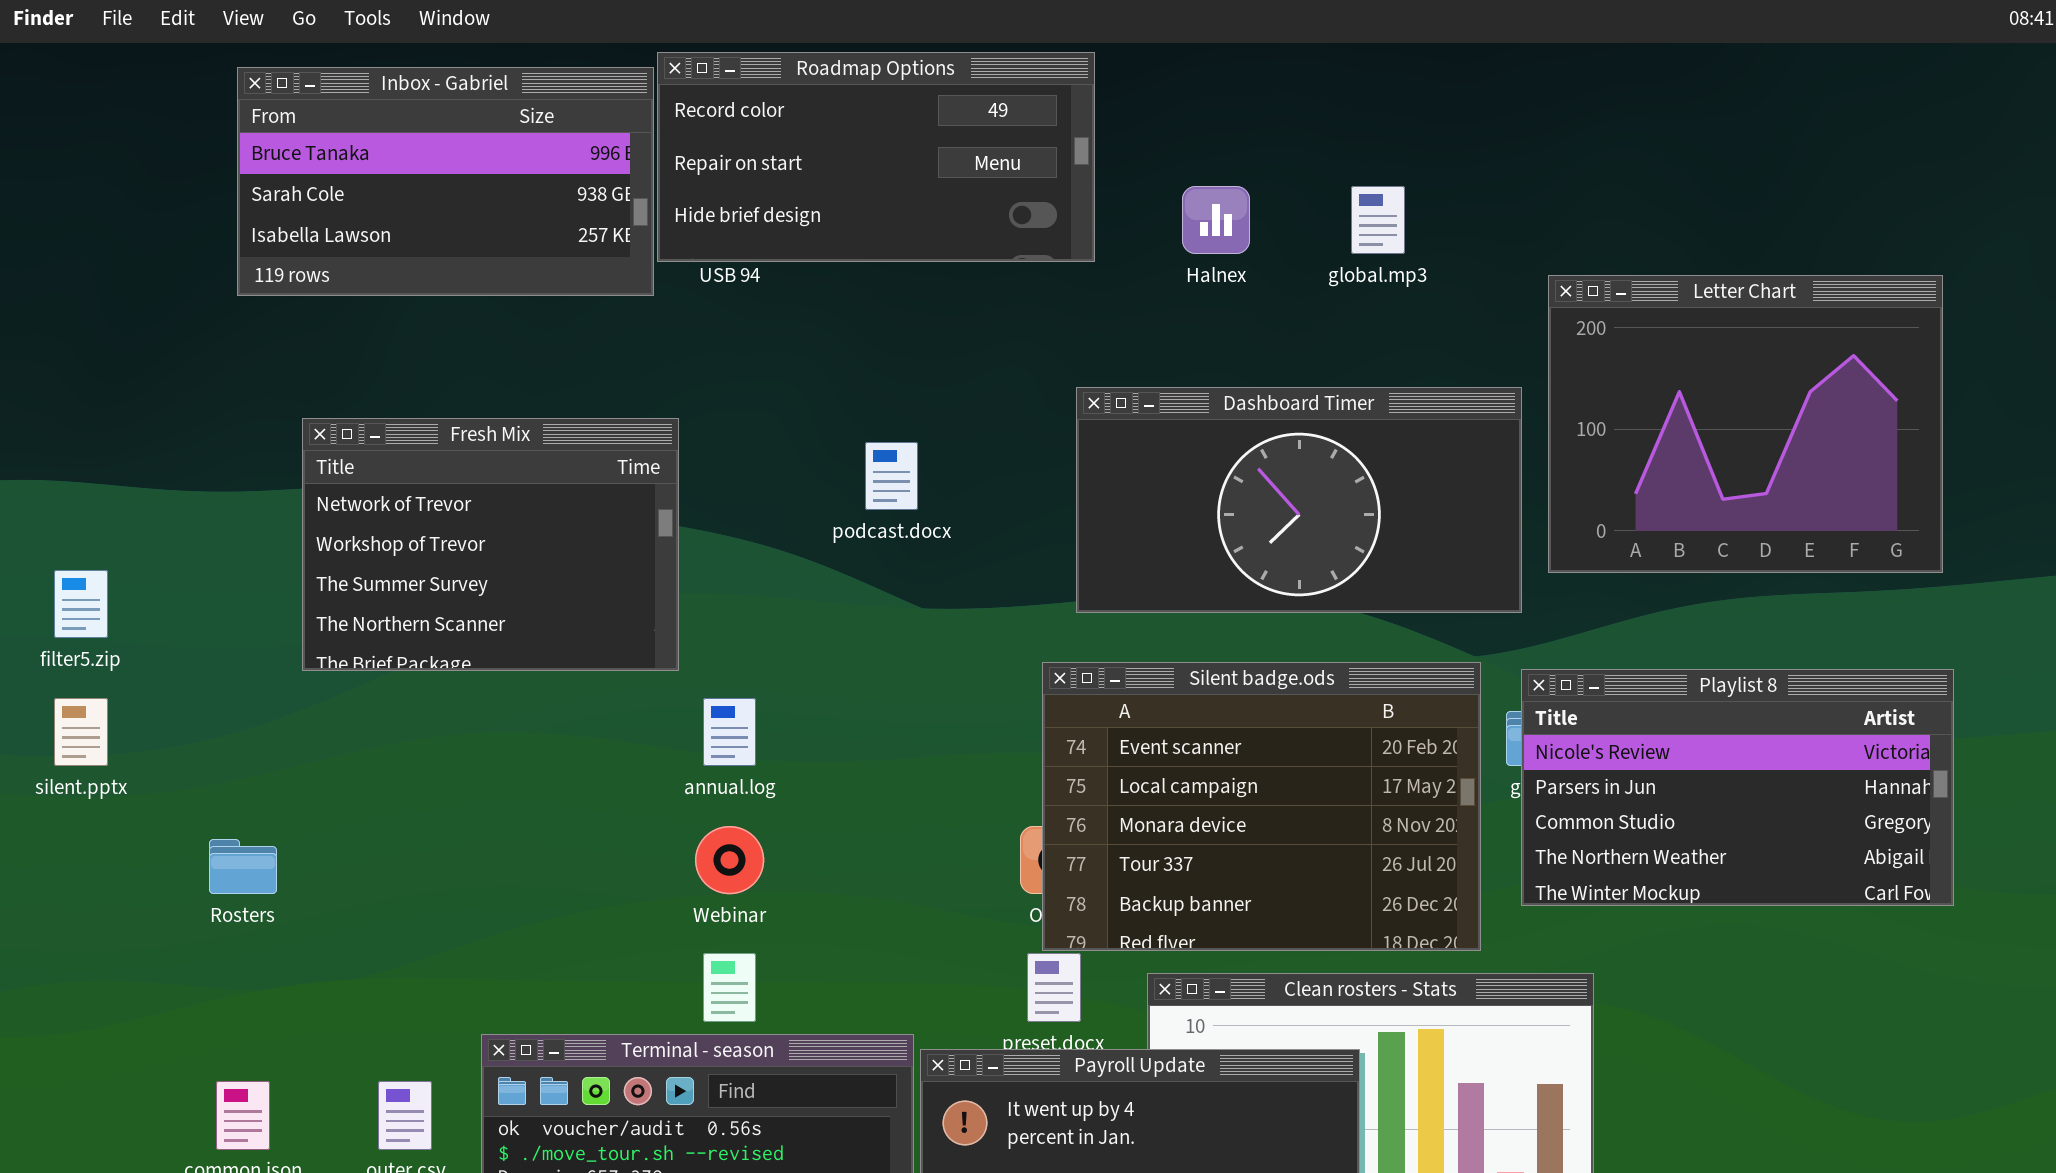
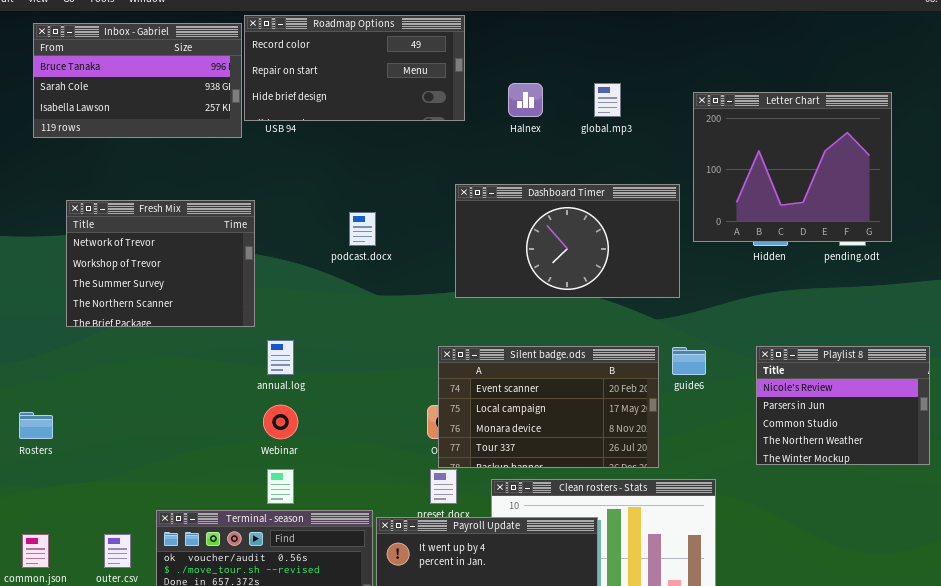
Letter Chart: [1548,275,1943,573] -> [693,92,892,242], moved
Silent badge.ods: [1042,662,1481,951] -> [438,346,659,468], resized
Playlist 8: [1521,669,1954,906] -> [756,346,930,465], moved, resized

